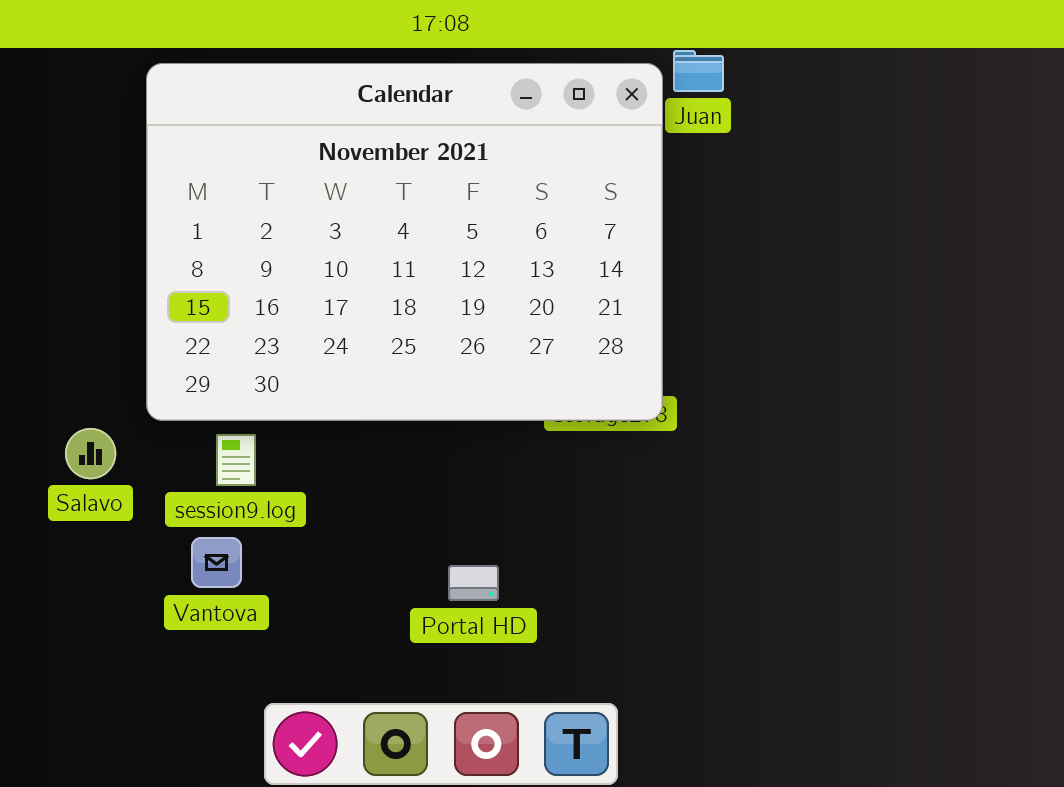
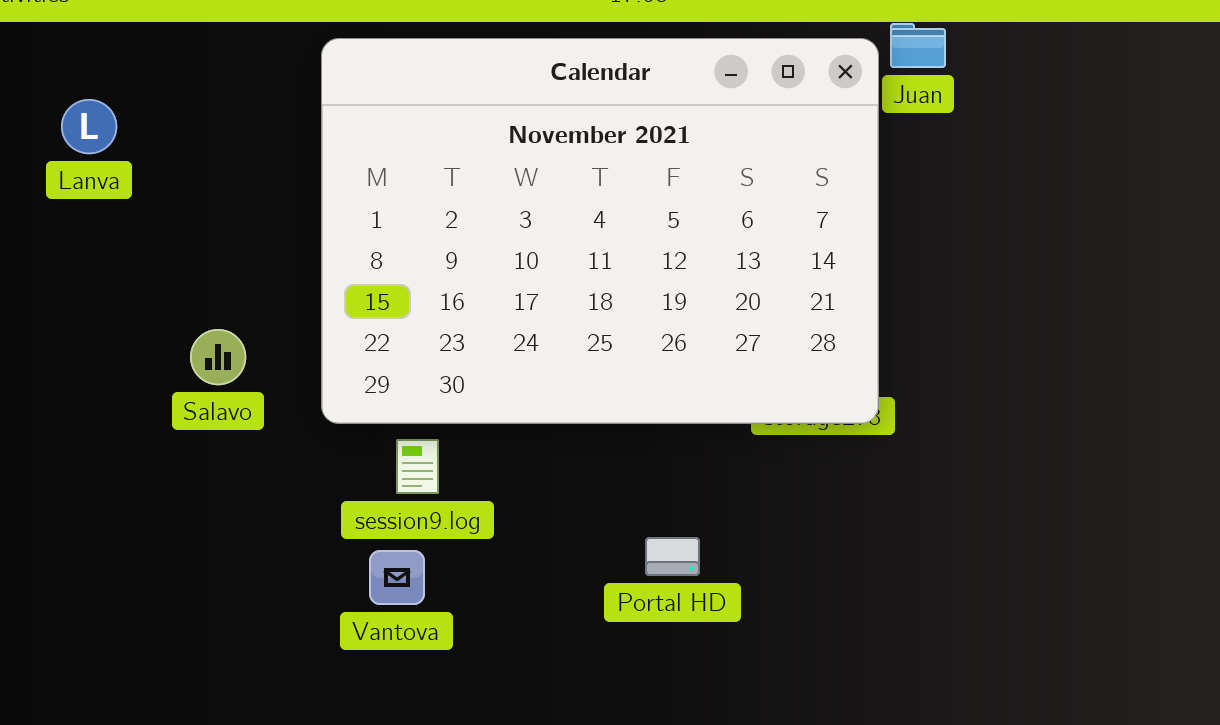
Salavo: [65,428,116,479] -> [190,329,246,385], moved
Portal HD: [448,565,499,601] -> [645,537,700,576], moved

